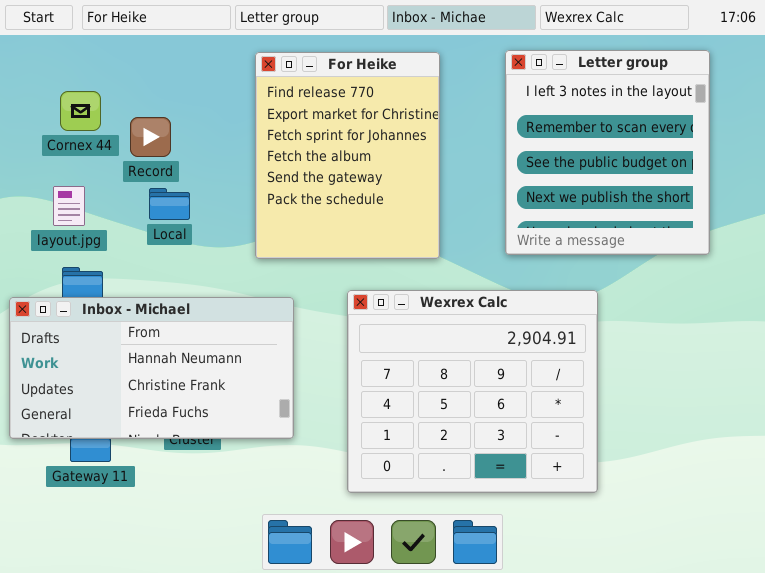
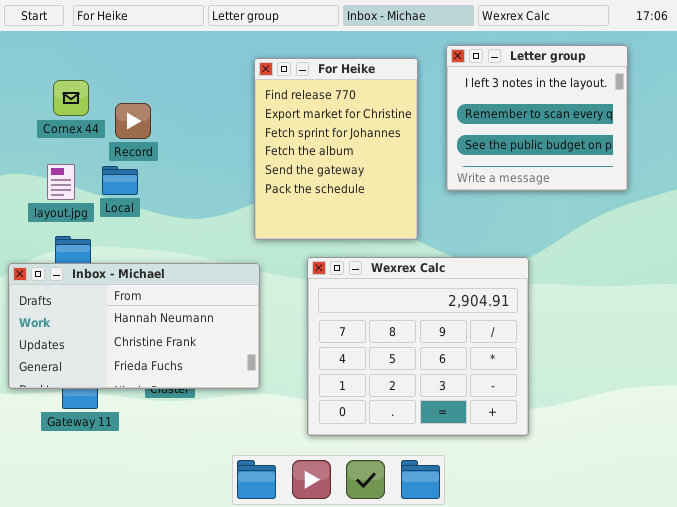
Letter group: [505,50,710,255] -> [446,45,628,191], resized
For Heike: [255,52,440,259] -> [254,58,418,240], moved
Local: [149,188,190,220] -> [102,166,138,195], moved

